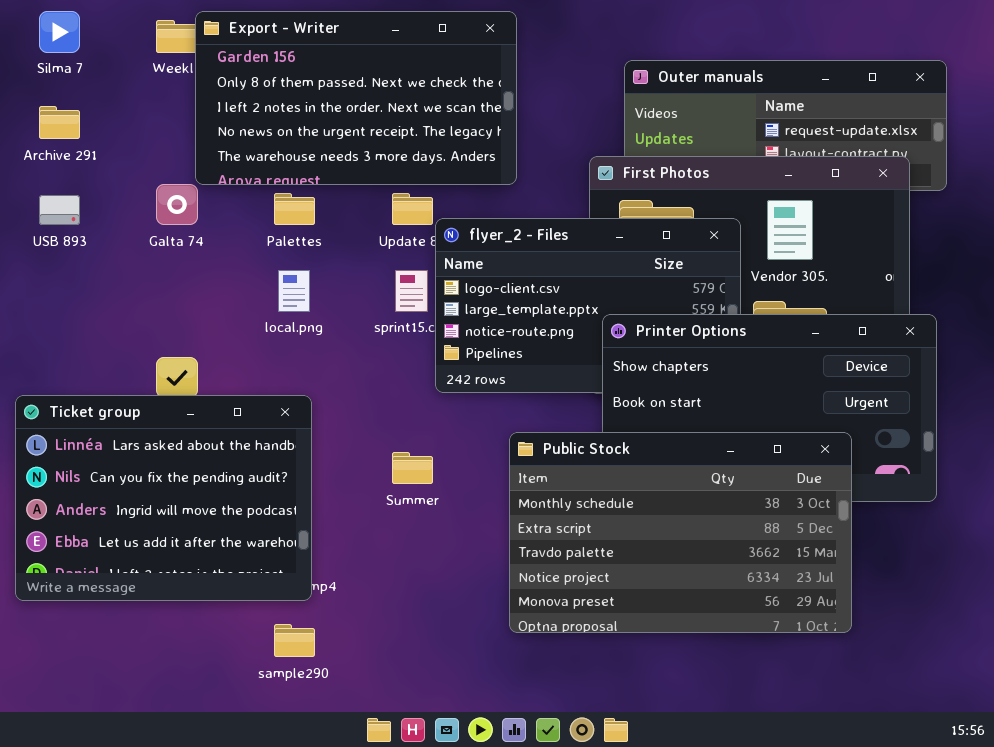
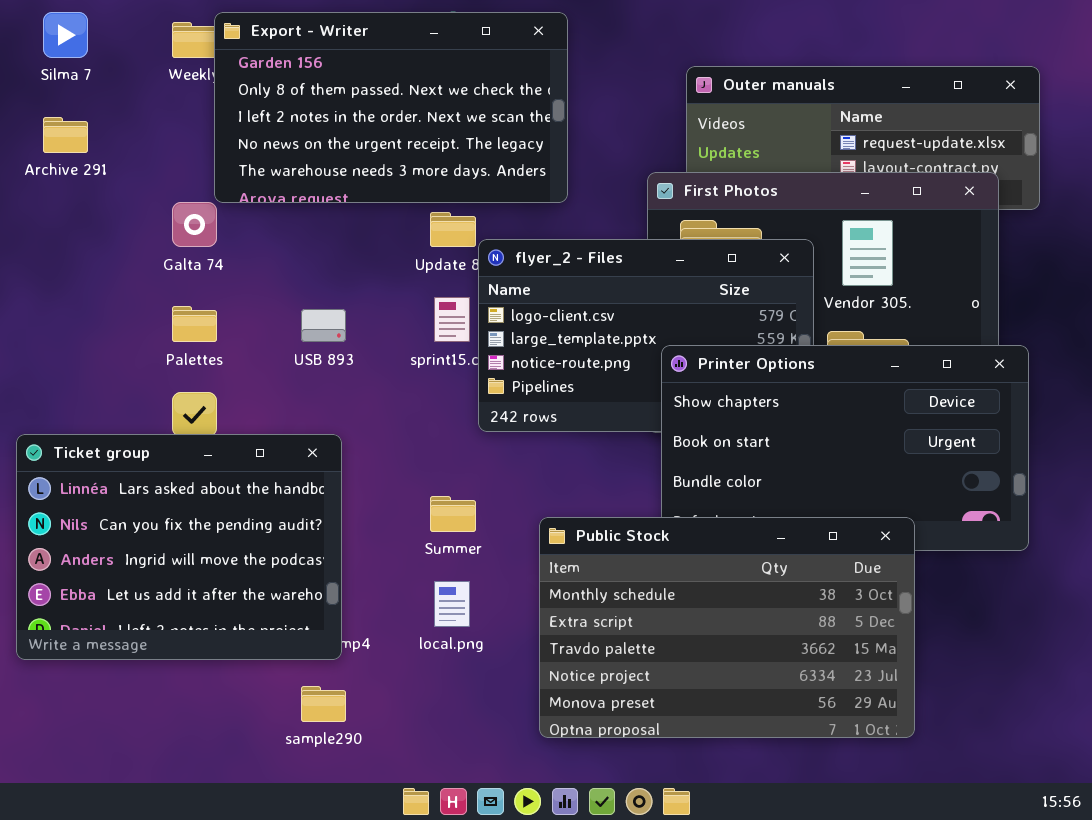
Palettes: [274,193,315,225] -> [172,306,217,342], moved
USB 893: [39,195,80,225] -> [301,309,346,342], moved
local.png: [278,270,310,312] -> [434,581,470,627], moved
Public Stock: [509,432,852,633] -> [539,517,915,738], moved

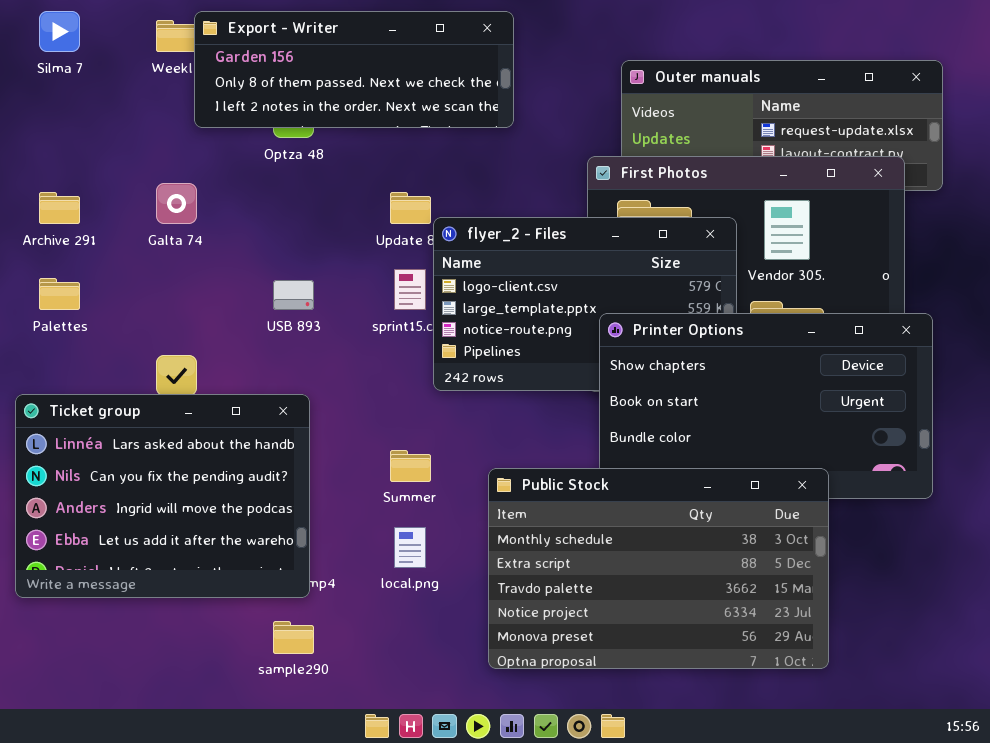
Export - Writer: [214,12,568,203] -> [194,11,514,128], resized
Archive 291: [43,117,88,153] -> [39,192,80,224], moved
Palettes: [172,306,217,342] -> [39,278,80,310], moved

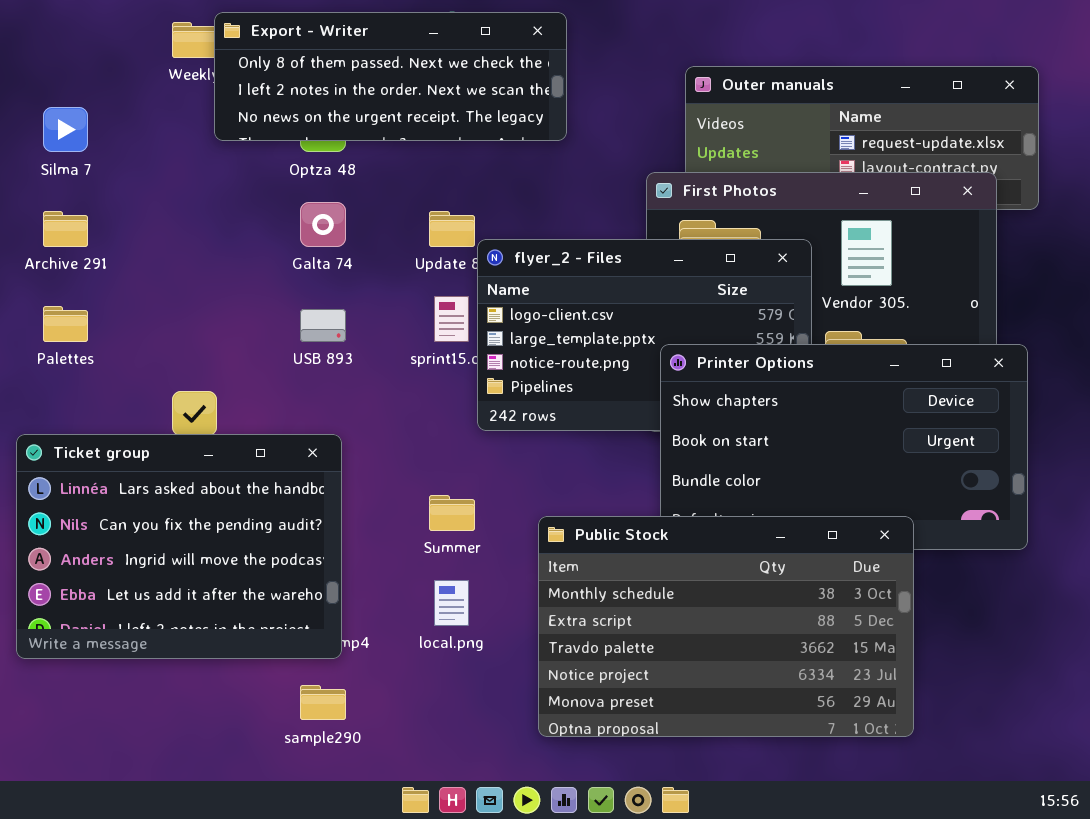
Silma 7: [39,11,80,52] -> [43,107,88,152], moved
Export - Writer: [194,11,514,128] -> [214,12,567,141], scrolled down 1 row
Galta 74: [156,183,197,224] -> [300,202,346,247], moved

